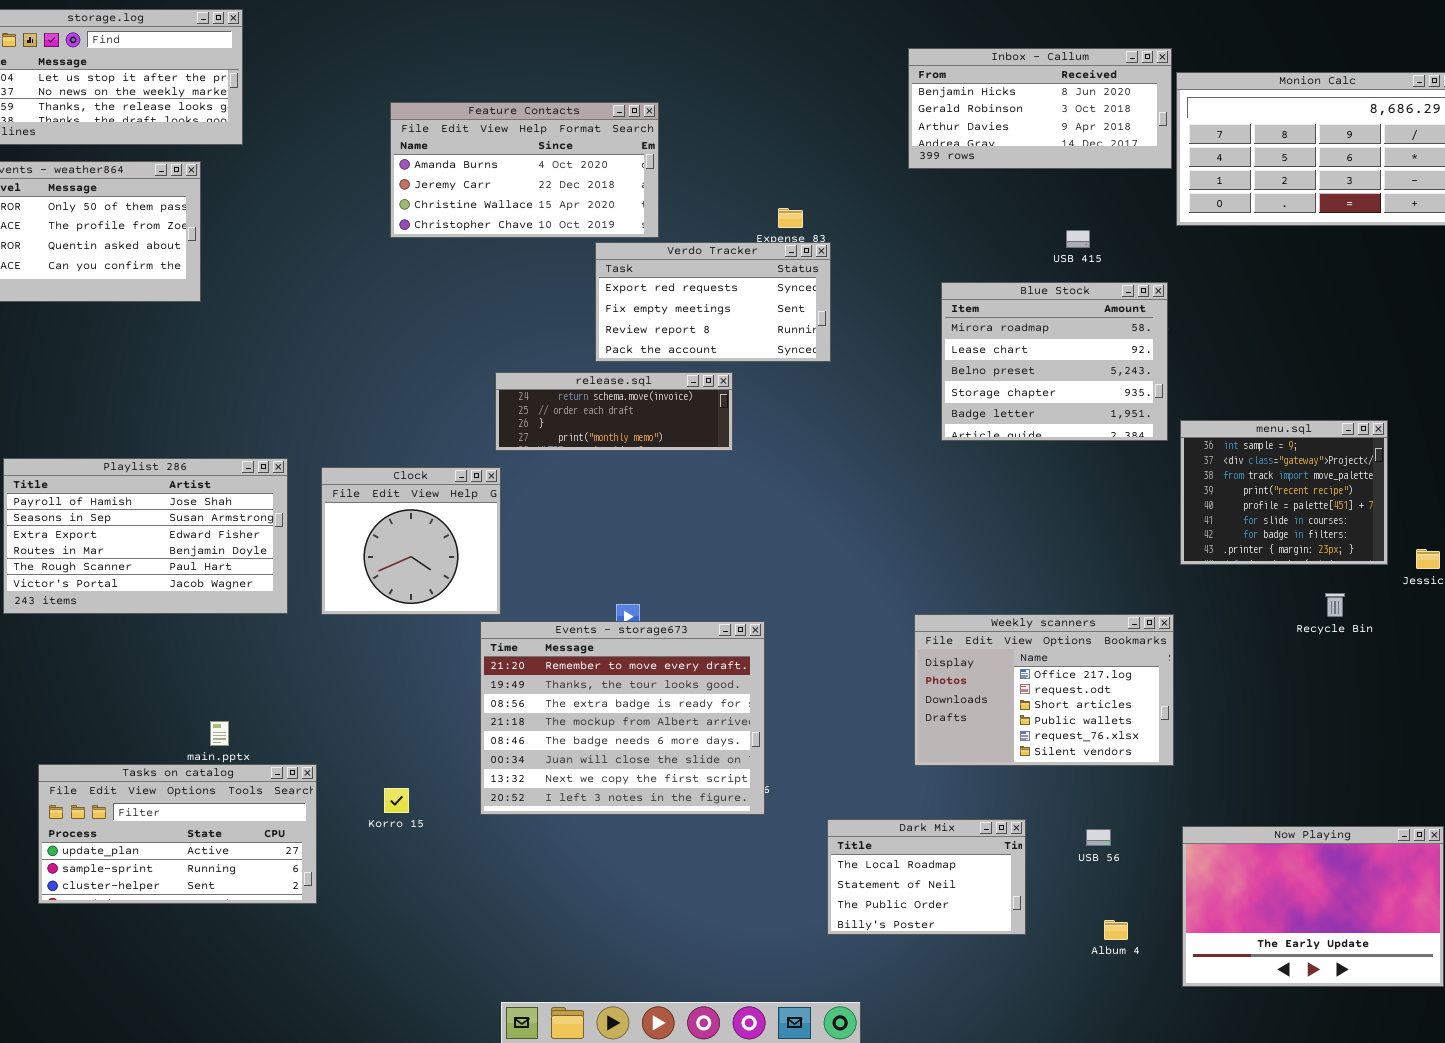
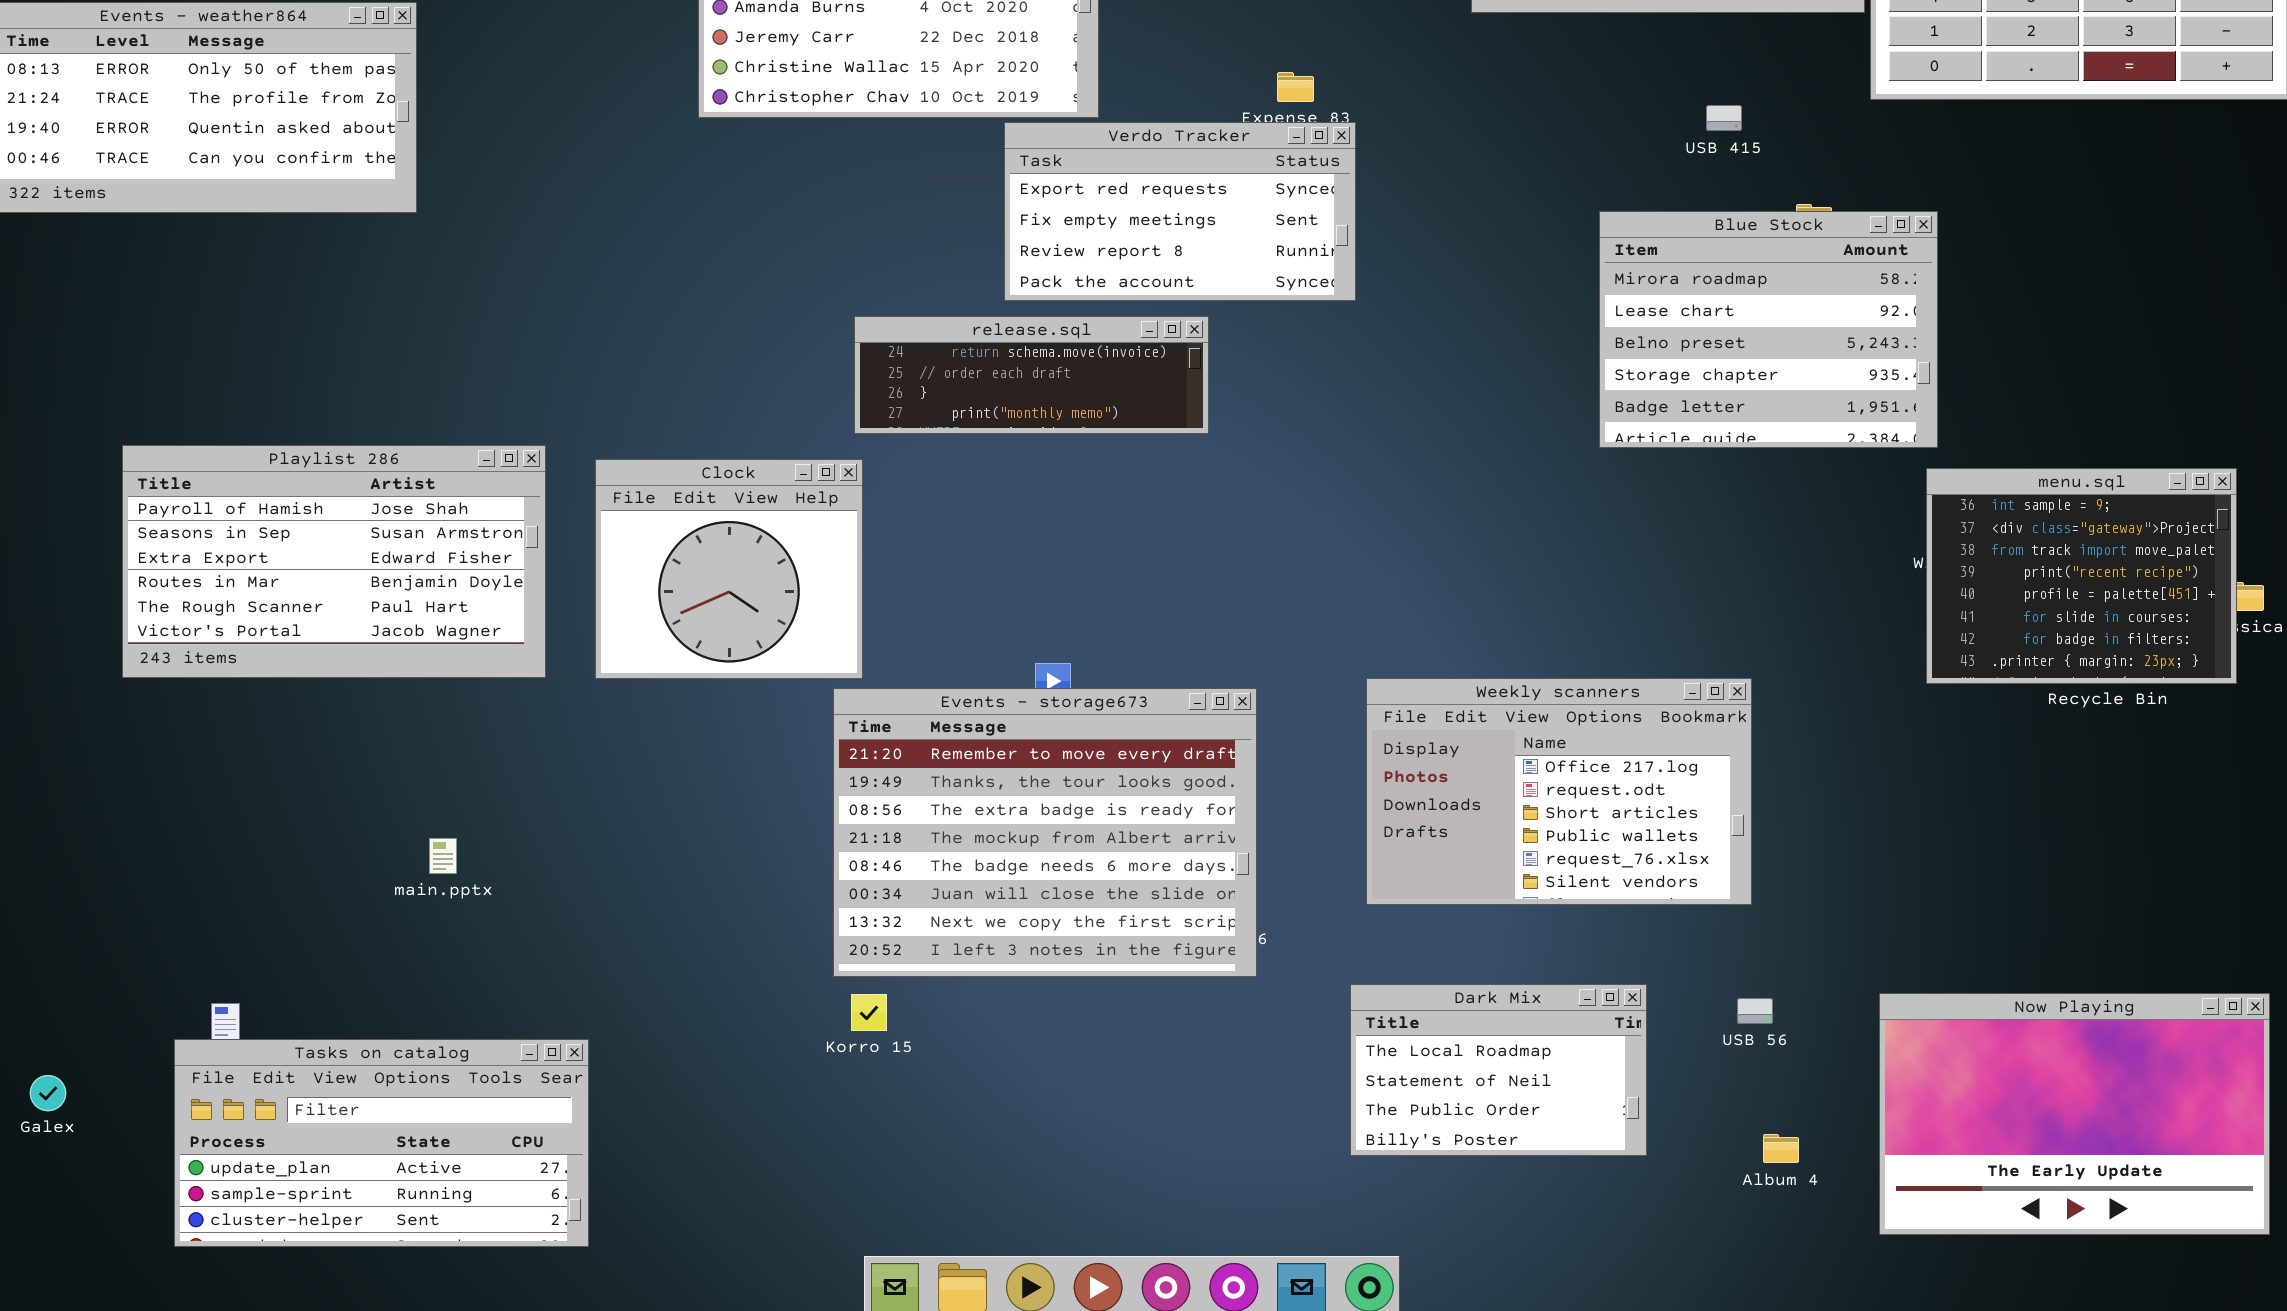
Blue Stock: [941,282,1168,441] -> [1599,211,1938,448], moved
menu.sql: [1180,420,1388,565] -> [1926,468,2237,684], moved
Weekly scanners: [914,614,1174,766] -> [1366,678,1752,905], moved
Tasks on catalog: [38,764,317,904] -> [174,1039,589,1247], moved
Korro 15: [384,788,409,813] -> [851,994,887,1031], moved

